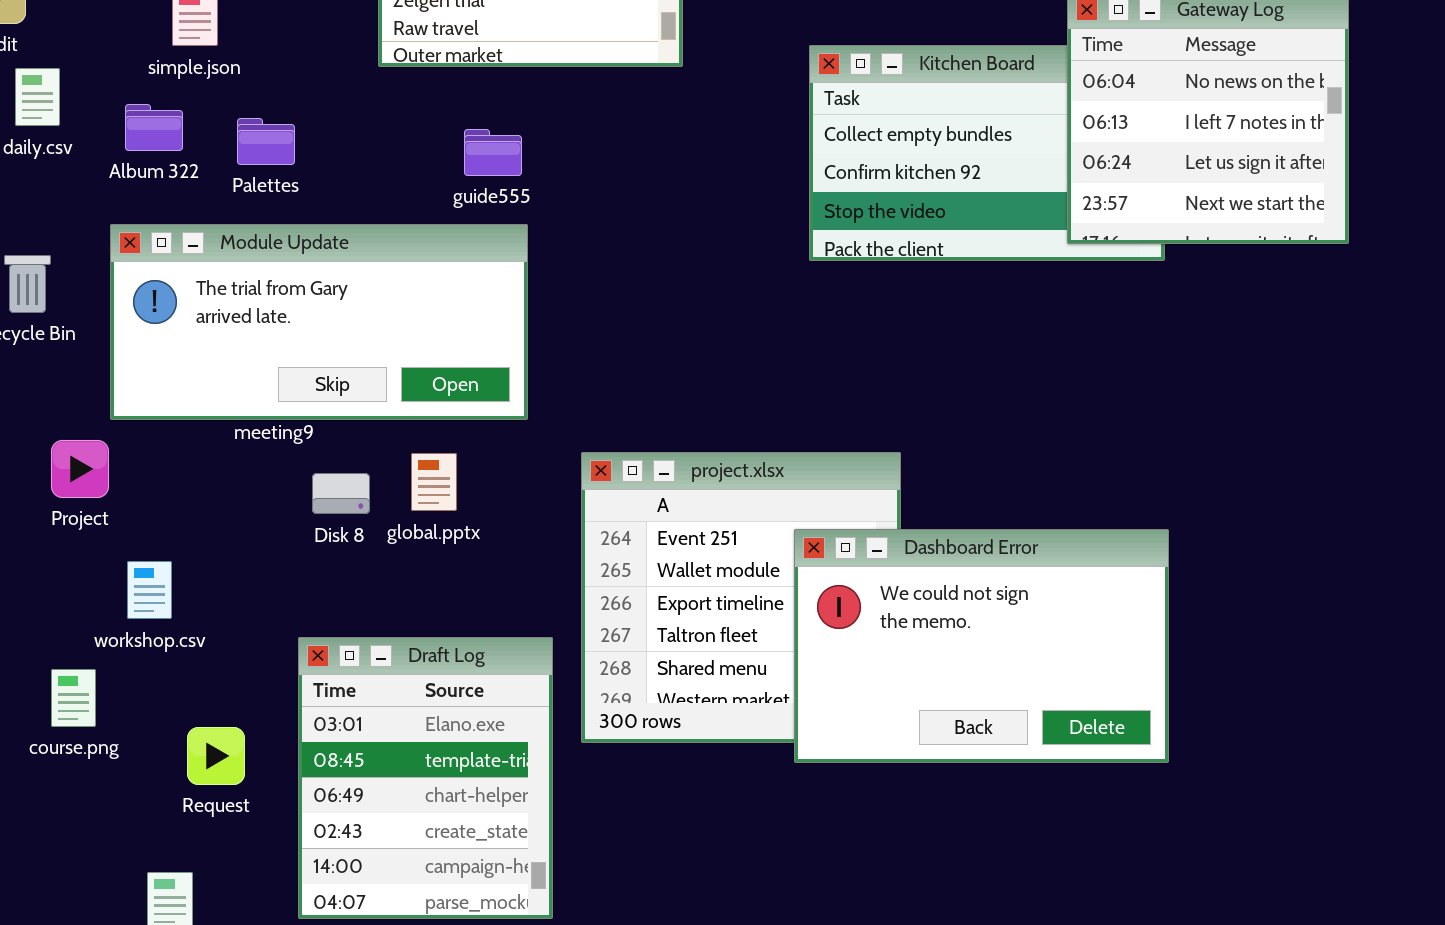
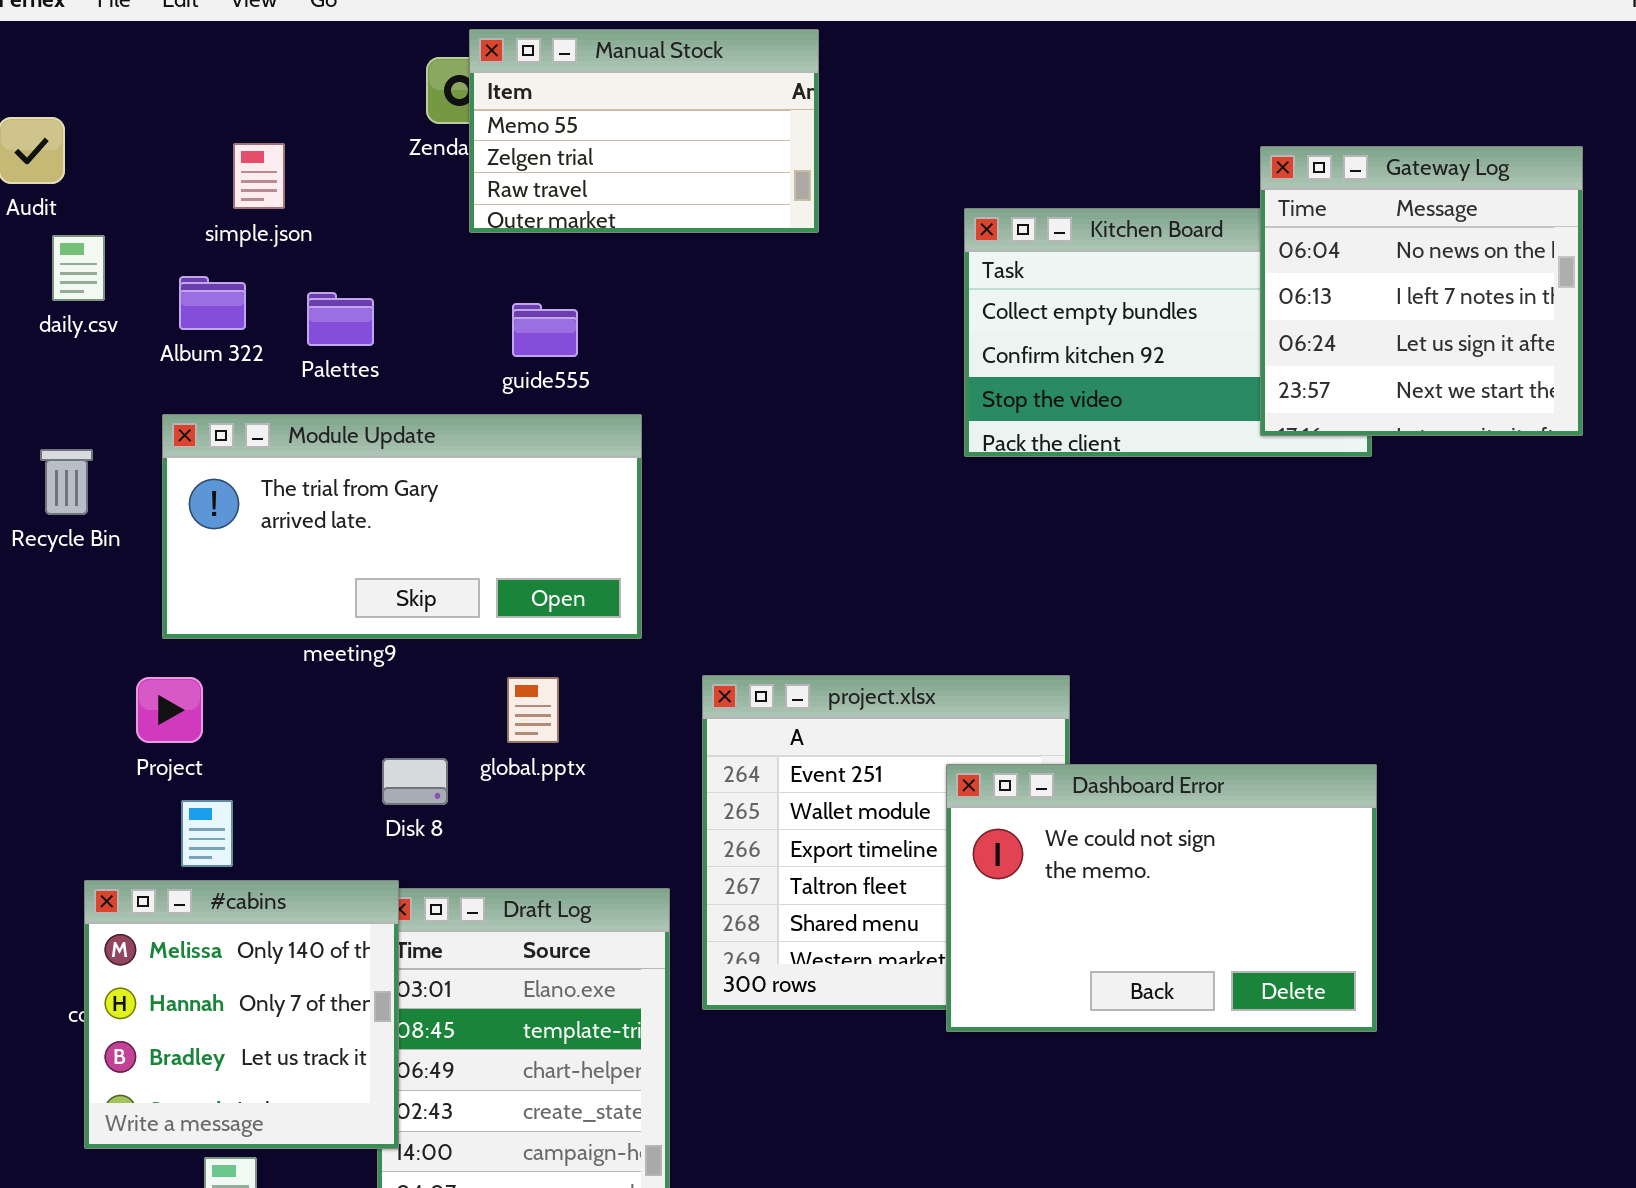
guide555: [464,129,522,176] -> [512,303,578,357], moved
Project: [51,440,109,498] -> [136,677,203,743], moved
Disk 8: [312,473,370,514] -> [382,758,448,805], moved
#cabins: none -> [84,880,399,1149], opened

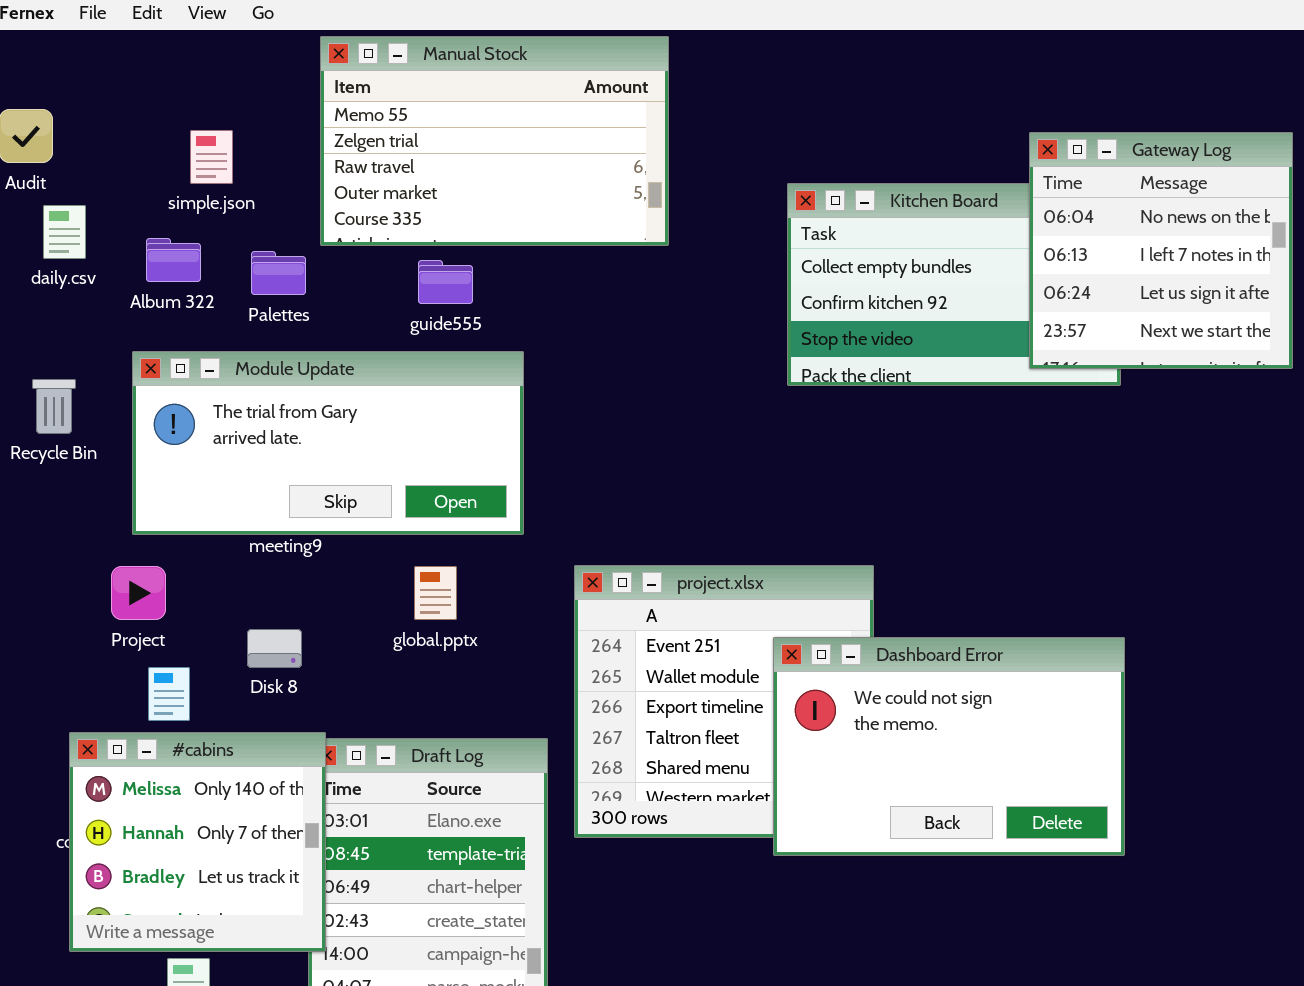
Manual Stock: [469,29,819,233] -> [320,36,669,246], resized
Disk 8: [382,758,448,805] -> [247,629,302,668], moved

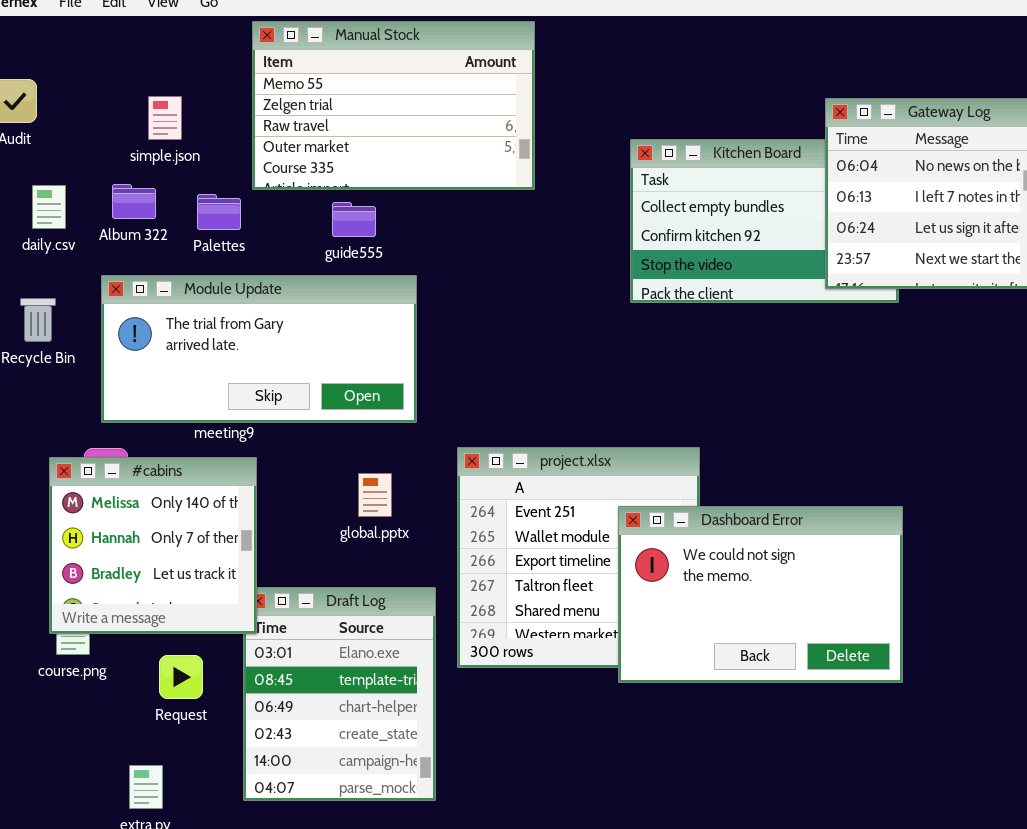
daily.csv: [43,205,86,259] -> [32,185,66,229], moved
global.pptx: [414,566,457,620] -> [358,473,392,517], moved
#cabins: [69,732,326,952] -> [49,457,257,634], moved

